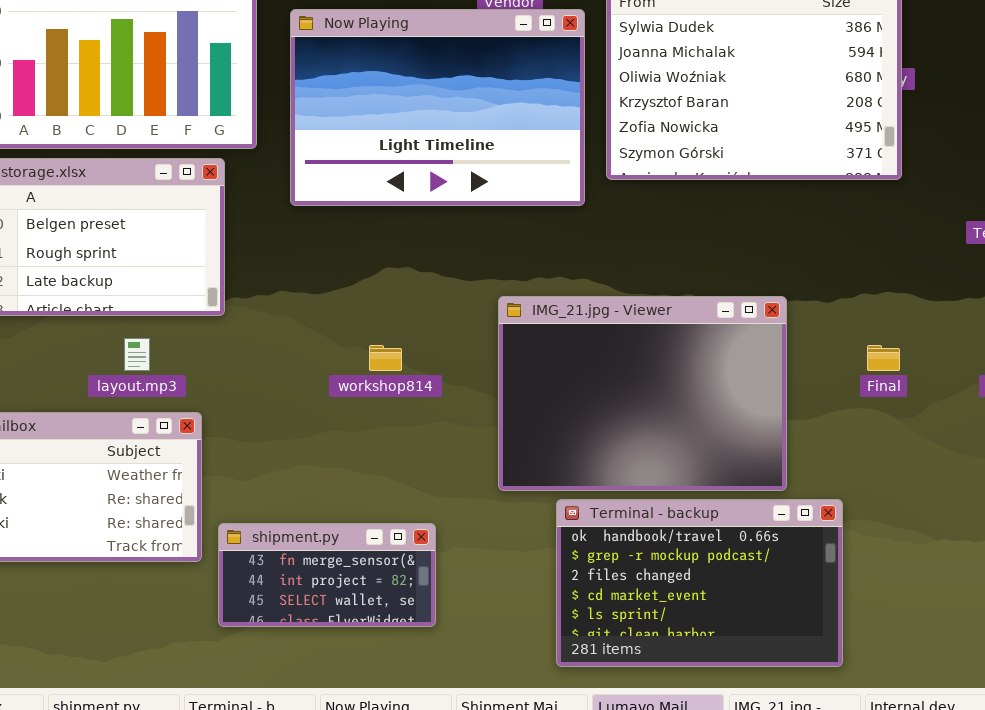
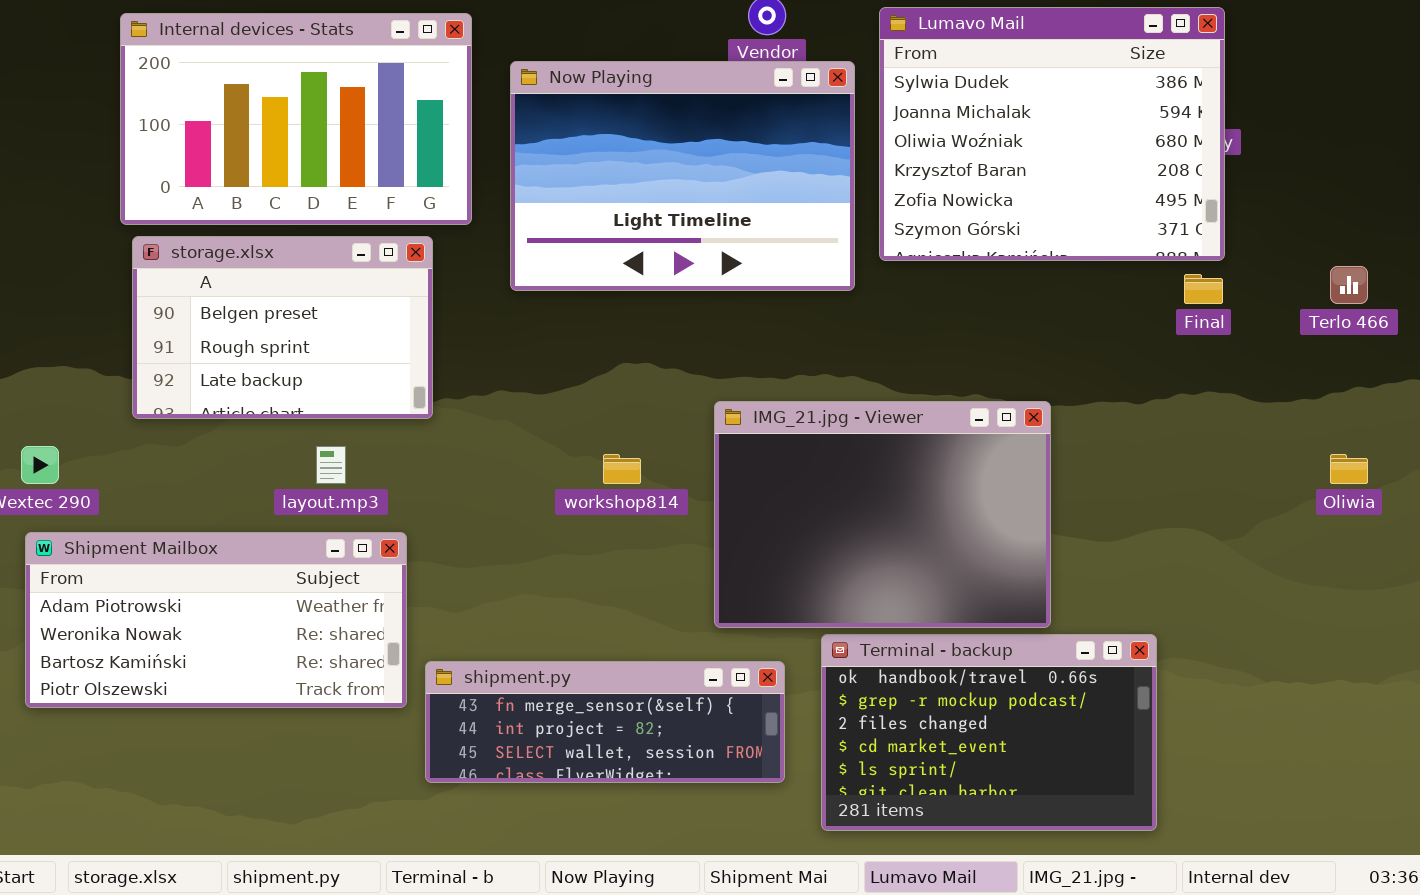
IMG_21.jpg - Viewer: [498,296,787,491] -> [714,401,1051,628], moved
Final: [867,345,900,371] -> [1184,274,1223,304], moved
shipment.py: [218,523,436,627] -> [425,661,785,783], resized

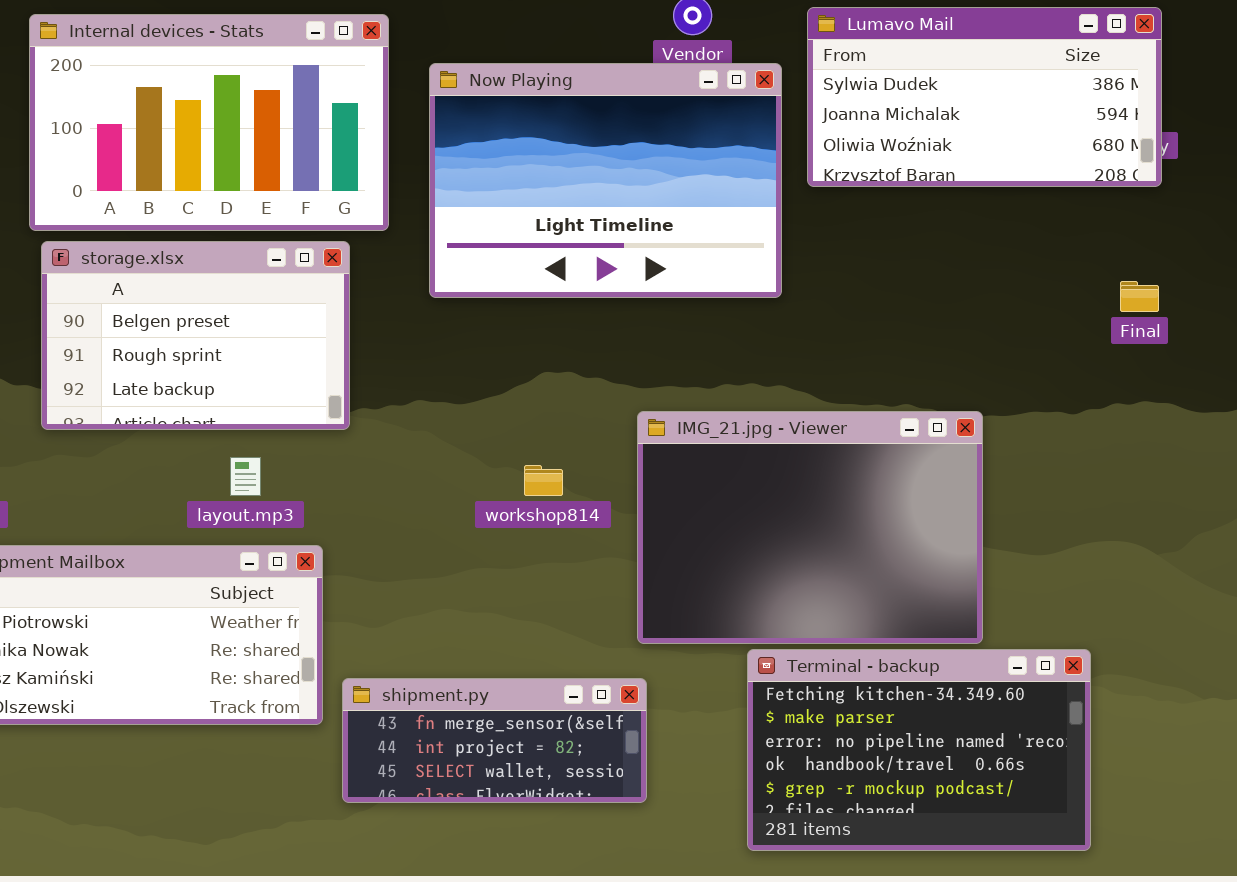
Lumavo Mail: [879,7,1225,261] -> [807,7,1162,187], resized
Terminal - backup: [821,634,1157,831] -> [747,649,1091,851], scrolled up 3 rows
shipment.py: [425,661,785,783] -> [342,678,647,803], resized

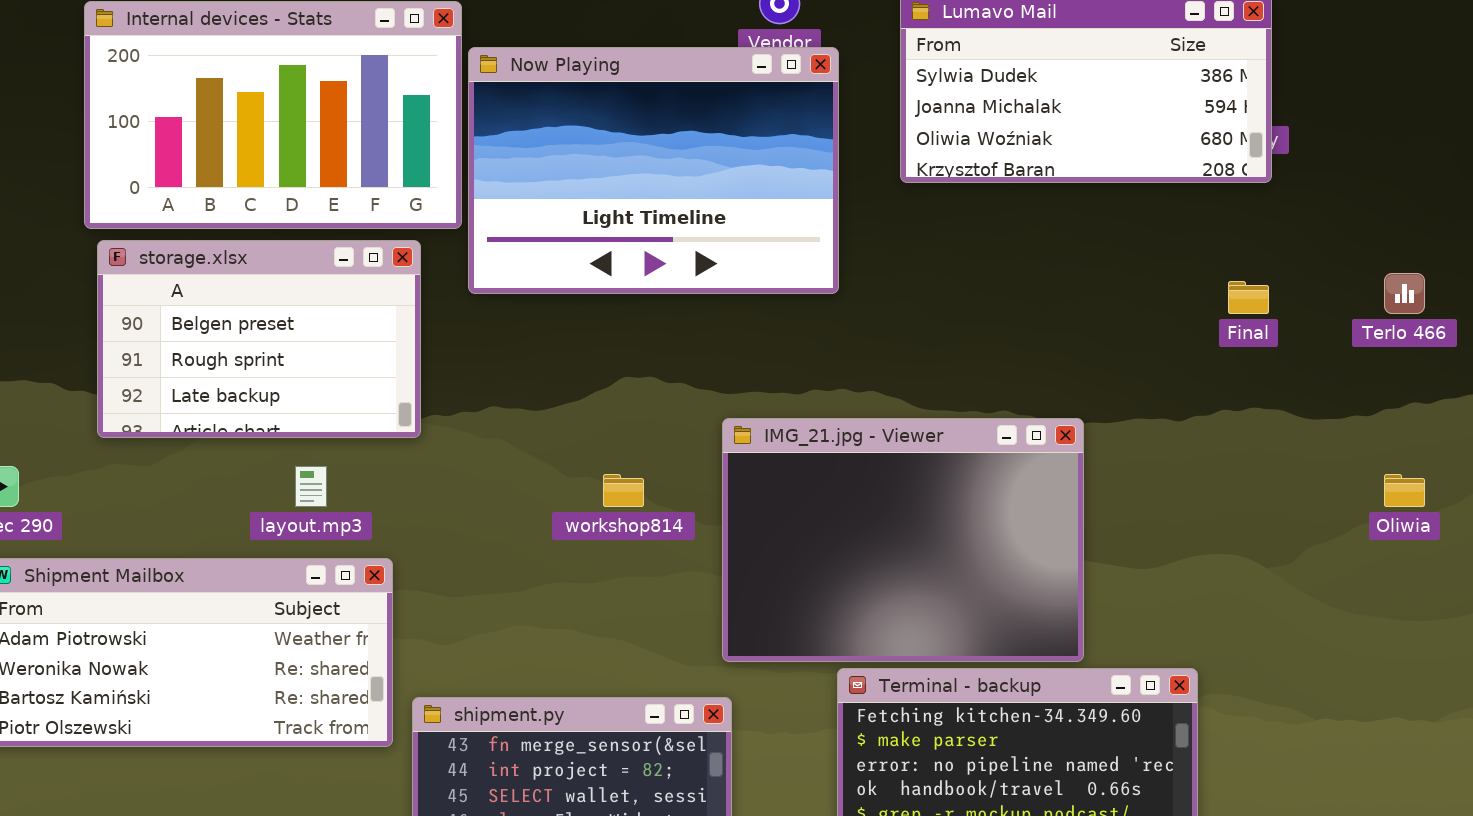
Now Playing: [429,63,782,298] -> [468,47,839,294], moved

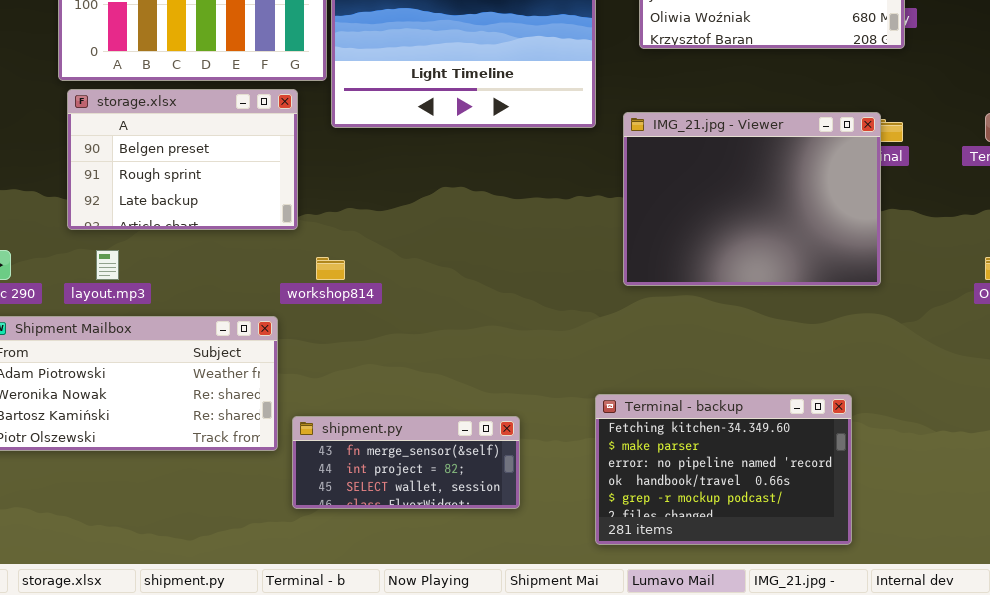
IMG_21.jpg - Viewer: [722,418,1084,662] -> [623,112,881,286], moved
layout.mp3: [295,466,327,507] -> [96,250,119,280], moved
workshop814: [603,474,644,507] -> [316,257,345,280], moved

